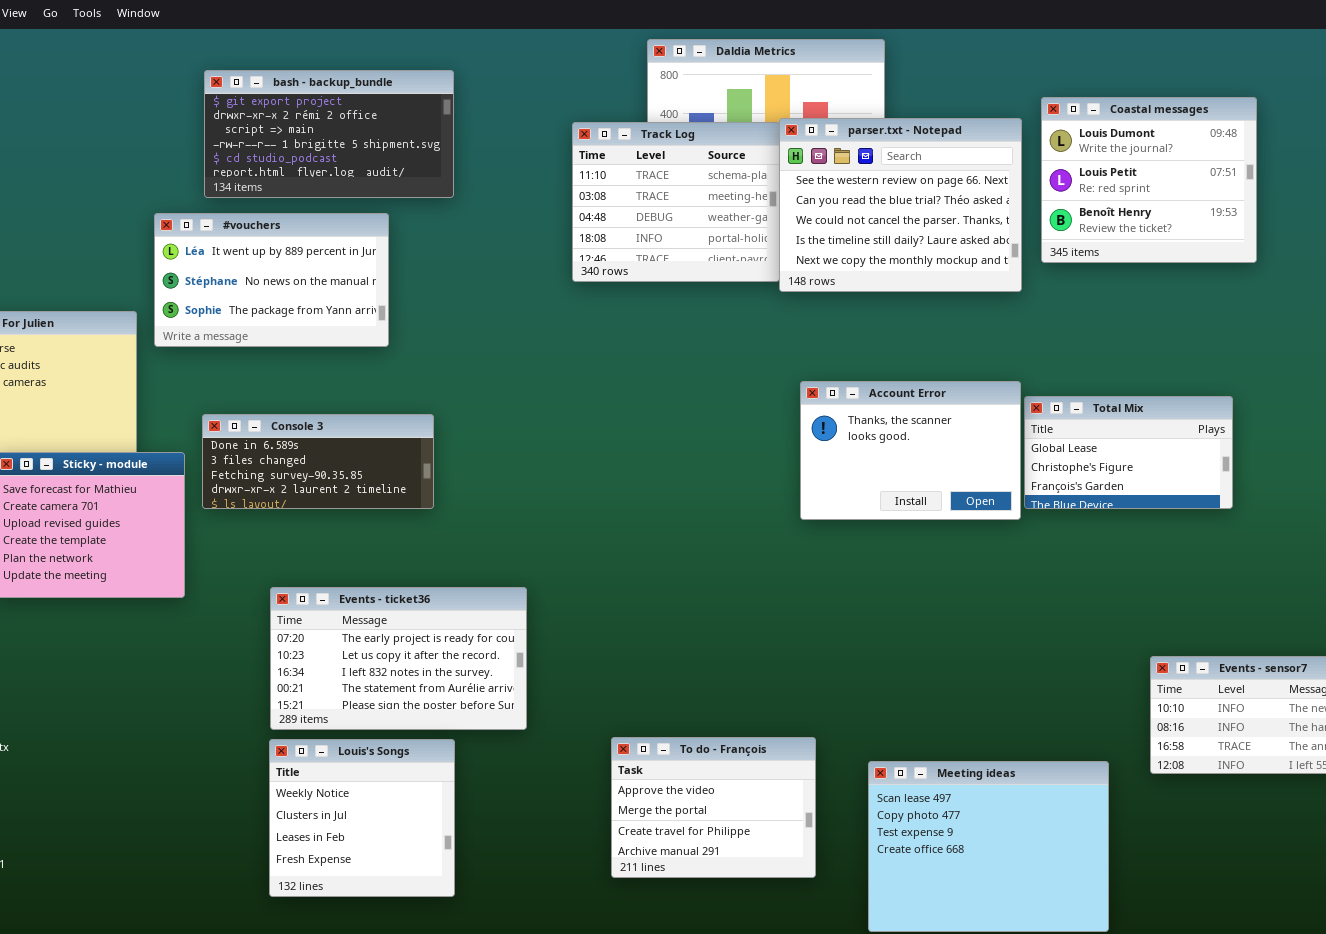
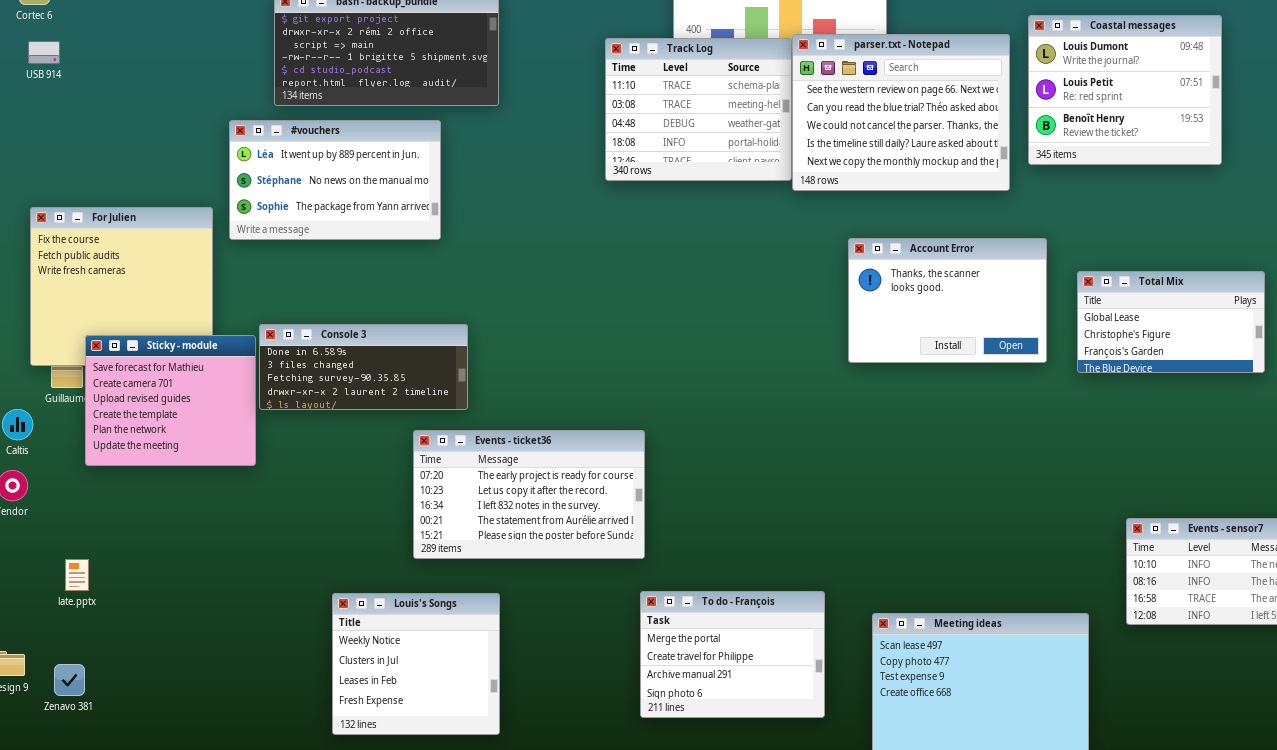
Account Error: [800,381,1021,520] -> [848,238,1047,363], moved
Total Mix: [1024,396,1233,509] -> [1077,271,1265,373], moved
Console 3: [202,414,434,509] -> [259,324,468,410], moved
Events - ticket36: [270,587,527,730] -> [413,430,645,559], moved
To do - François: [611,737,816,878] -> [640,591,825,718], scrolled down 1 row

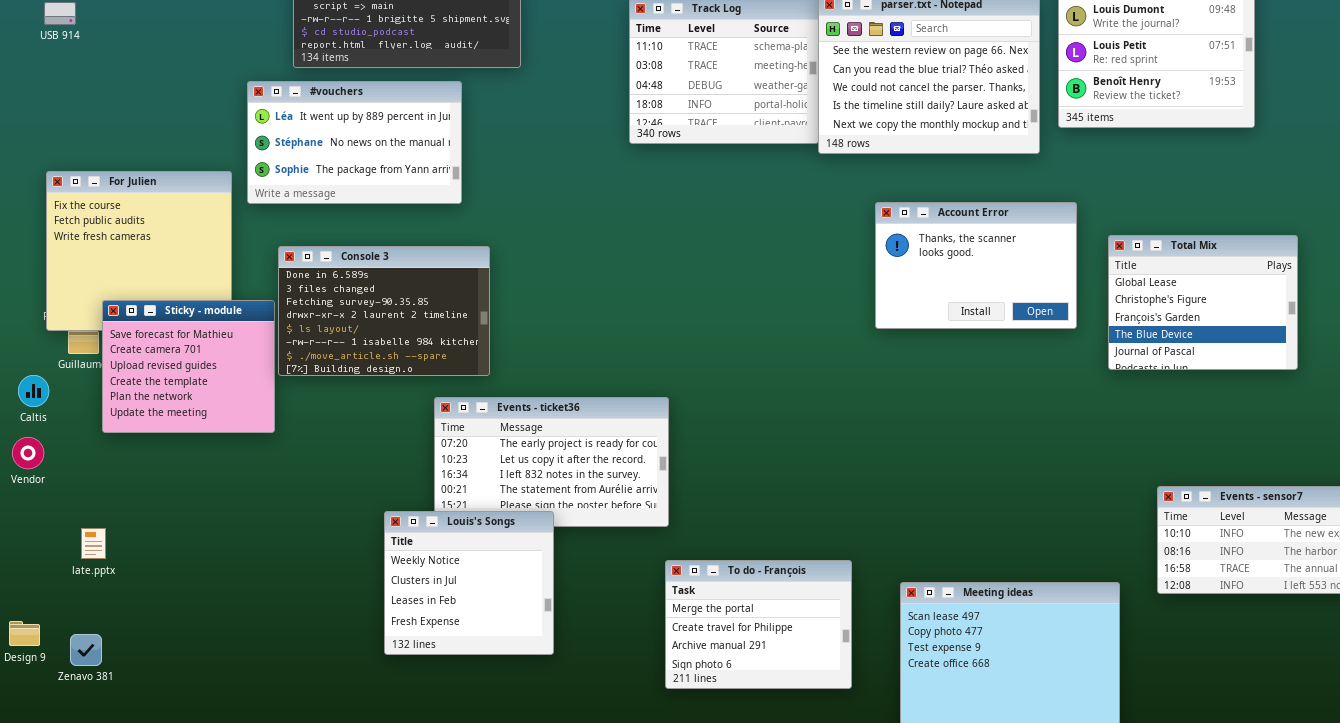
Total Mix: [1077,271,1265,373] -> [1108,235,1298,370], resized
Console 3: [259,324,468,410] -> [278,246,490,376], resized
Louis's Songs: [332,593,500,735] -> [384,511,554,655], moved

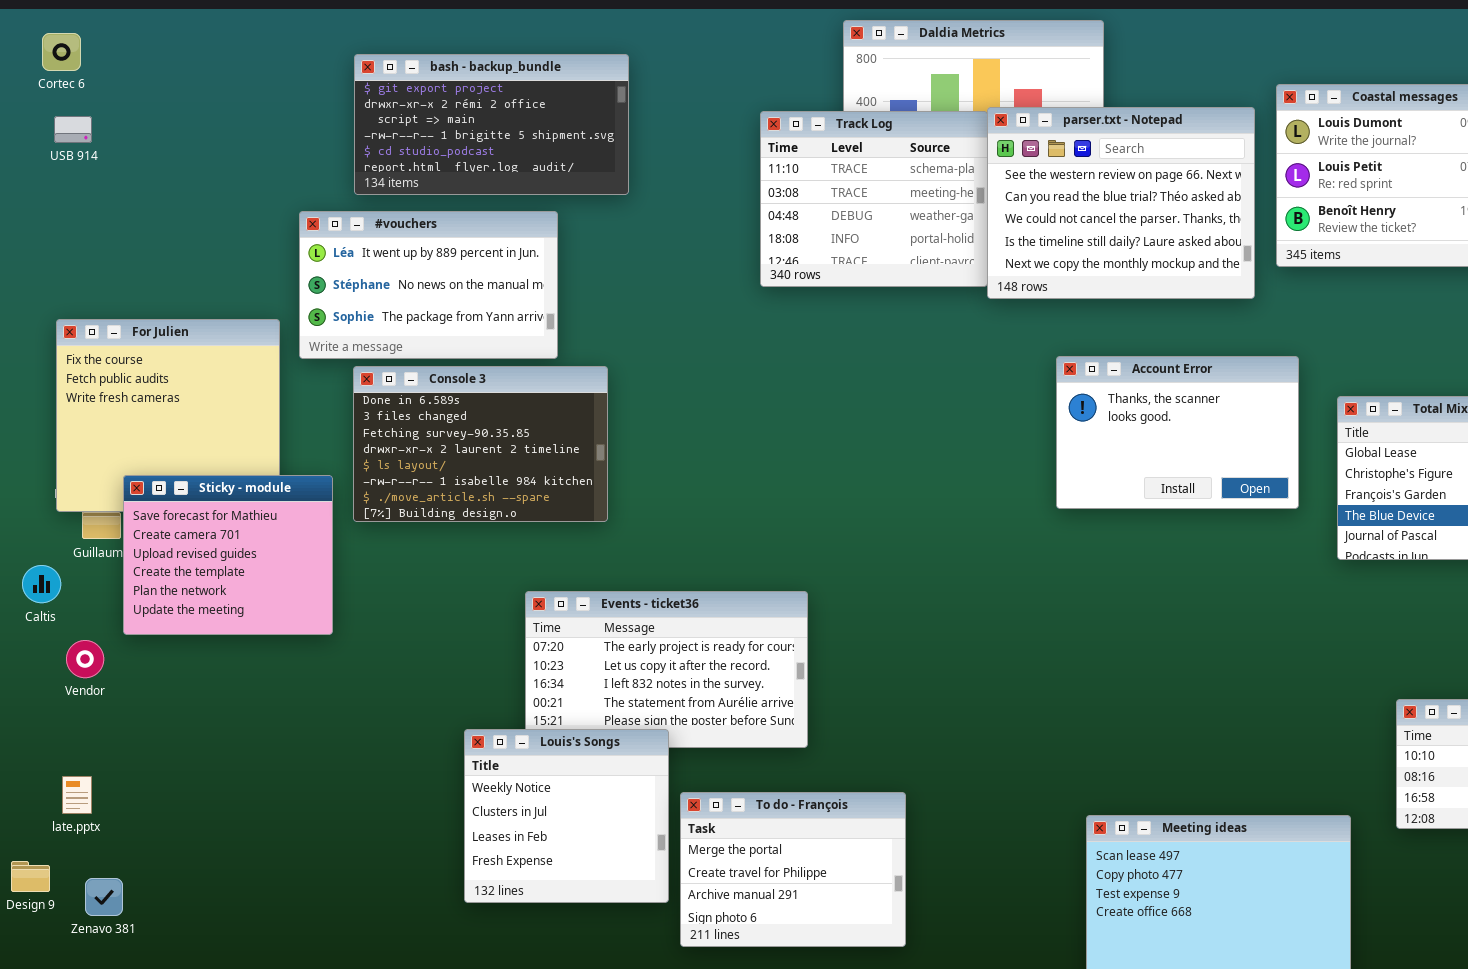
Console 3: [278,246,490,376] -> [353,366,608,522], moved
Vendor: [12,437,44,469] -> [66,640,104,678], moved
late.pptx: [81,528,106,559] -> [62,776,92,814], moved
To do - François: [665,560,852,689] -> [680,792,906,947], moved

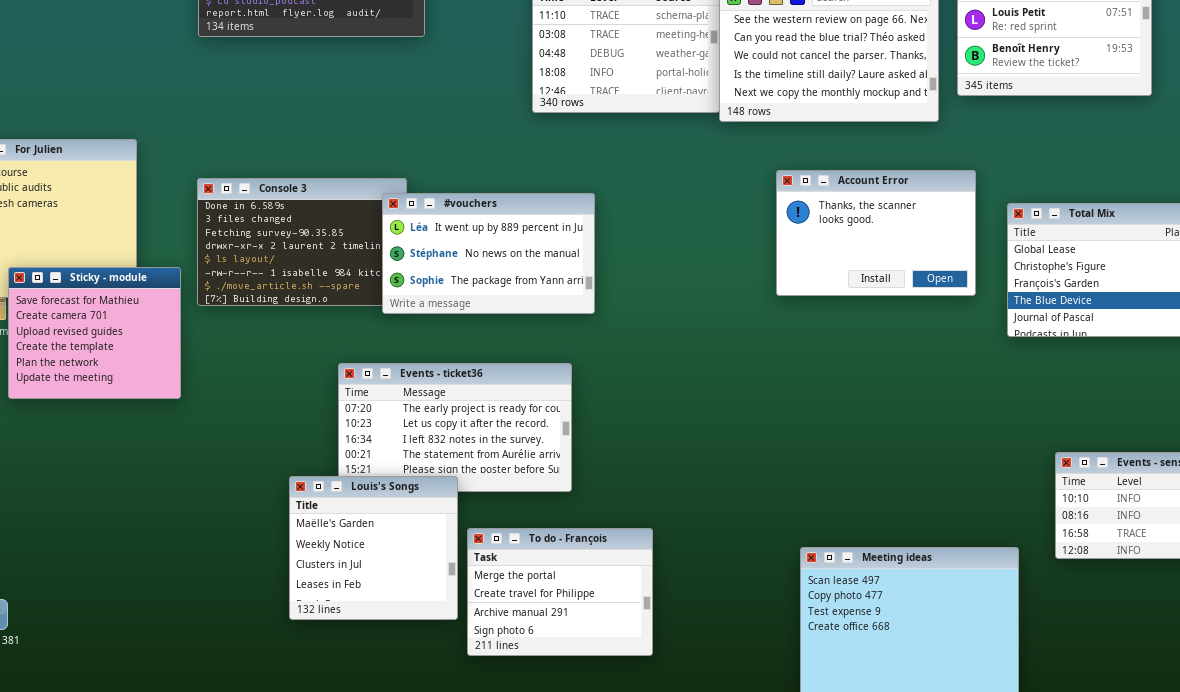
#vouchers: [299,211,558,359] -> [382,193,595,314], moved
Louis's Songs: [464,729,669,903] -> [289,476,458,620], scrolled up 1 row

